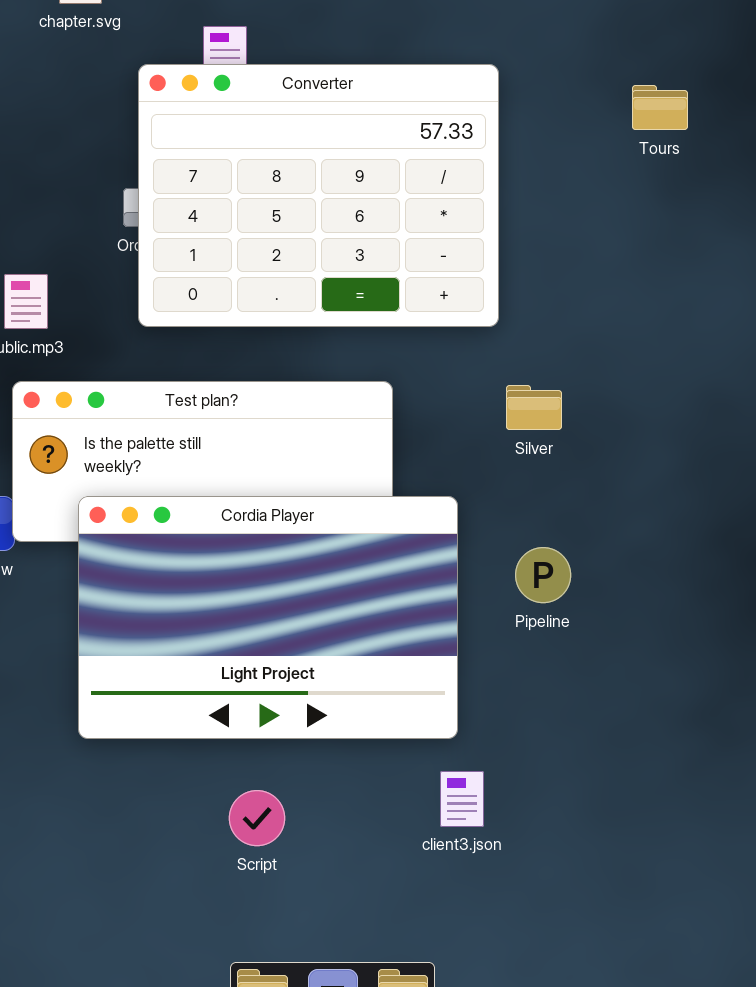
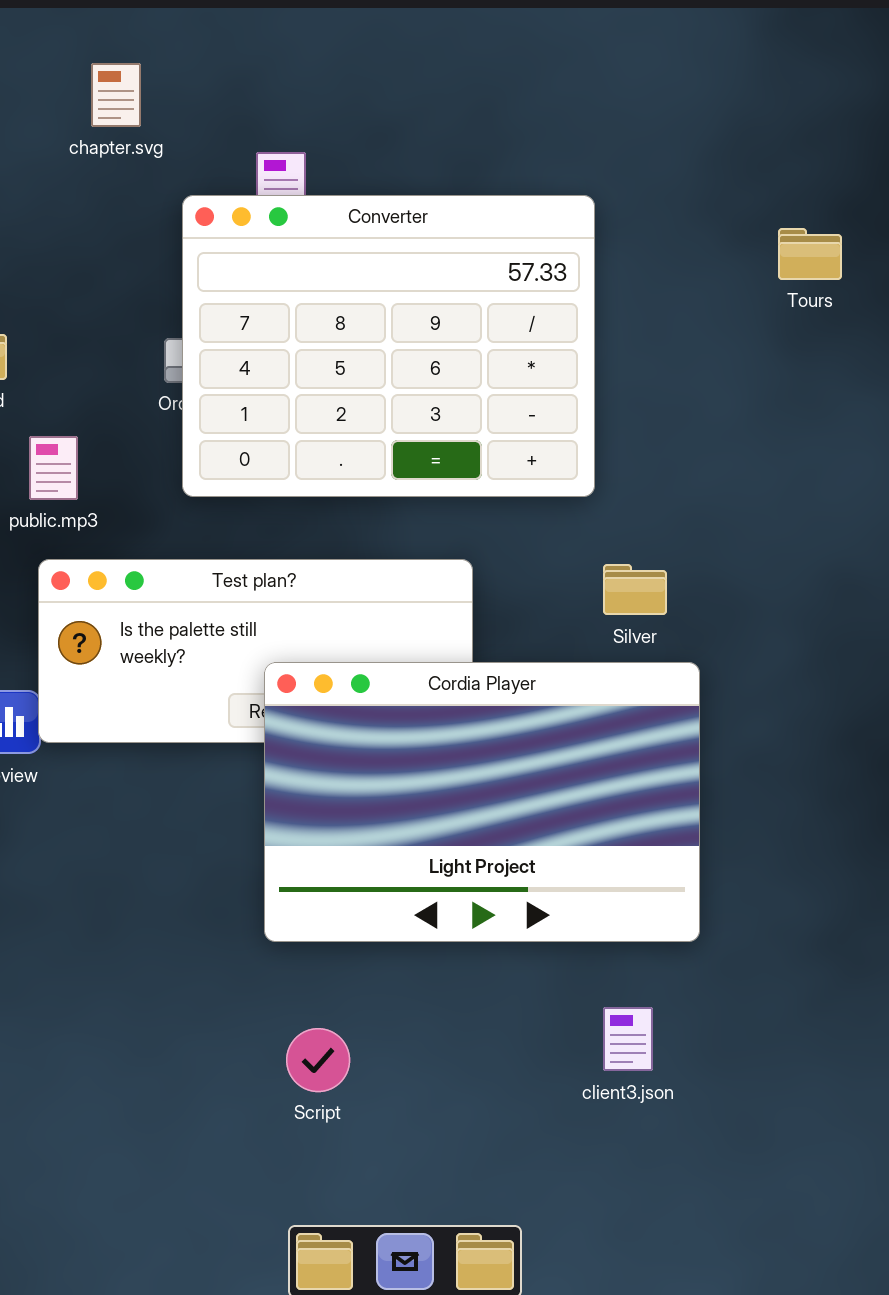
Tours: [632,85,688,130] -> [778,228,842,280], moved
Cordia Player: [78,496,458,739] -> [264,662,700,942], moved
client3.json: [440,771,484,827] -> [603,1007,653,1071], moved

